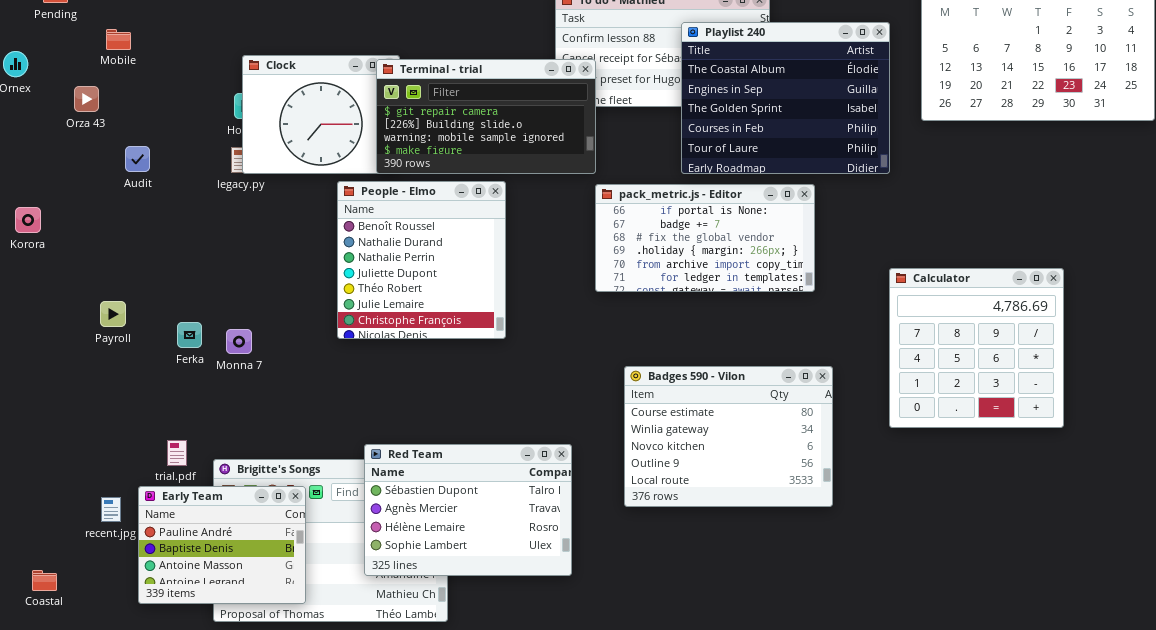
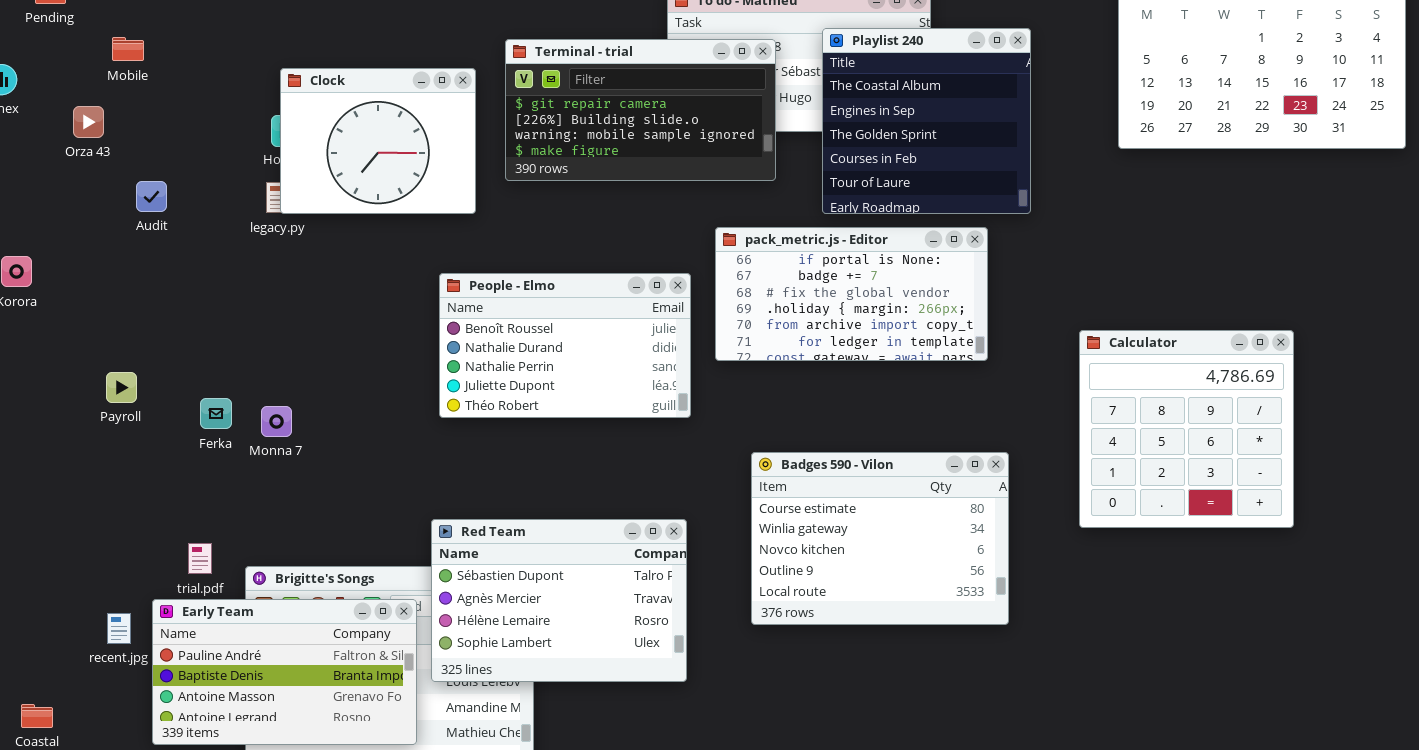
Playlist 240: [681,22,890,174] -> [822,28,1031,214], resized
Terminal - trial: [376,59,596,174] -> [505,39,776,181], moved
People - Elmo: [337,181,506,339] -> [439,273,691,418], moved, resized
Red Team: [364,444,572,576] -> [431,519,687,682], moved
Early Team: [138,486,306,604] -> [152,599,417,745], resized

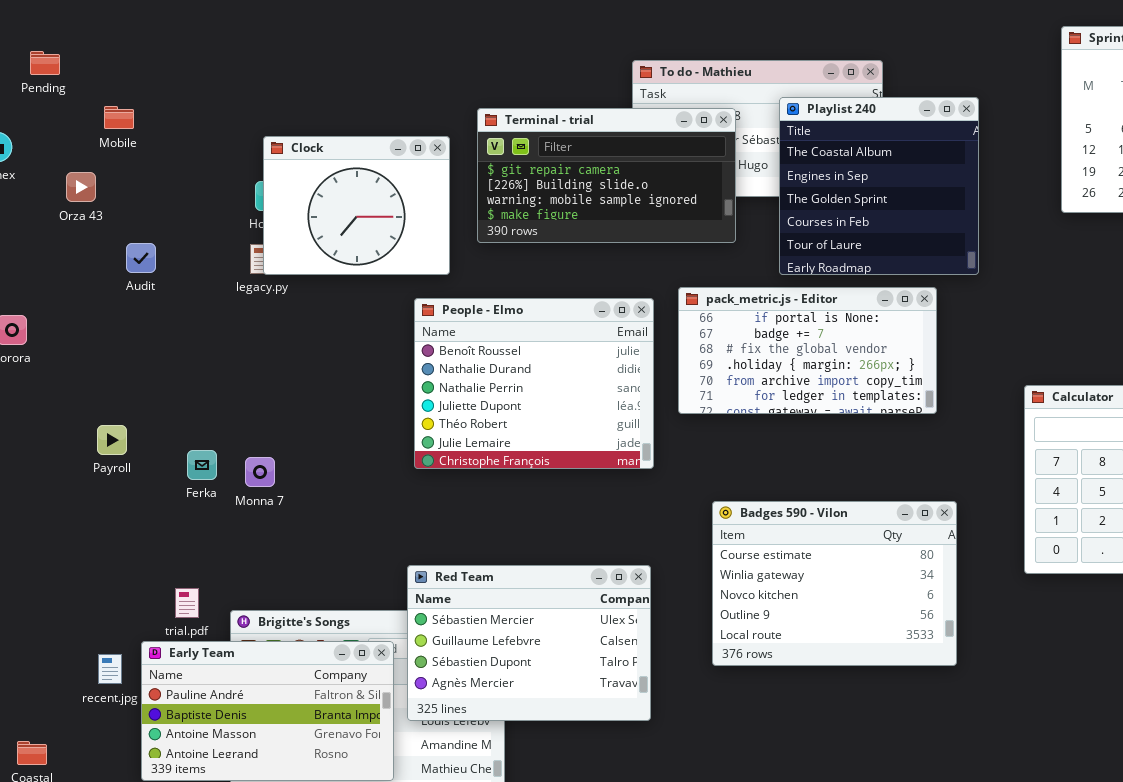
People - Elmo: [439,273,691,418] -> [414,298,654,469], resized
Red Team: [431,519,687,682] -> [407,565,651,721], scrolled up 2 rows

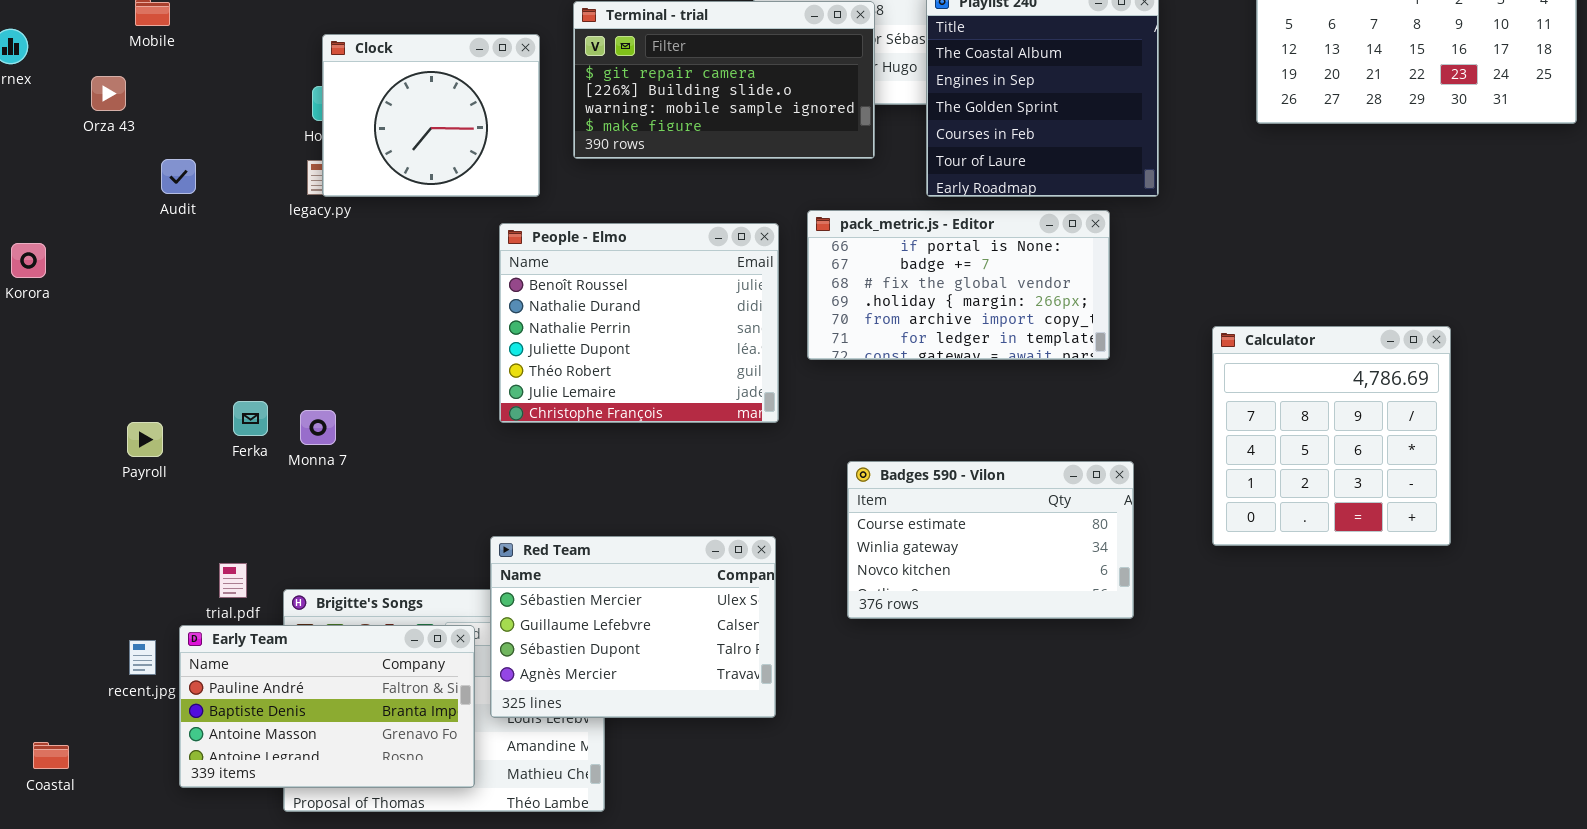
Payroll: [97,425,127,455] -> [127,422,163,457], moved
Badges 590 - Vilon: [712,501,957,666] -> [847,461,1134,619], resized

